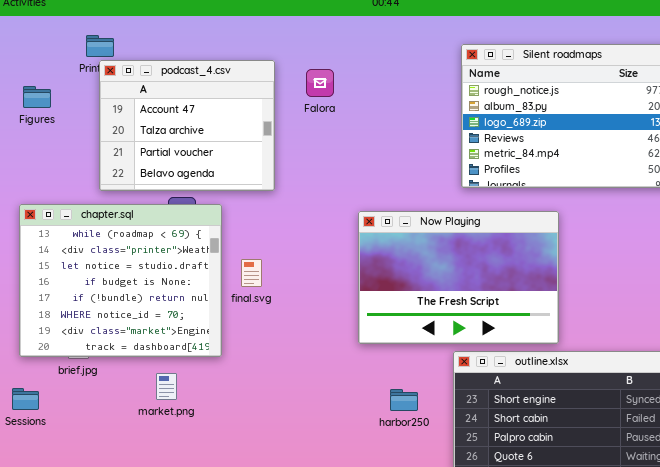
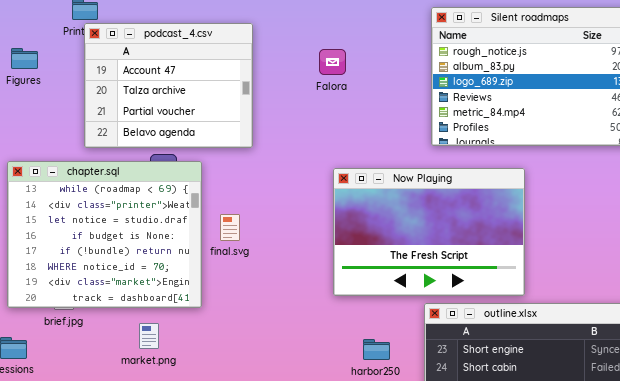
Falora: [306,69,334,97] -> [319,49,346,75], moved

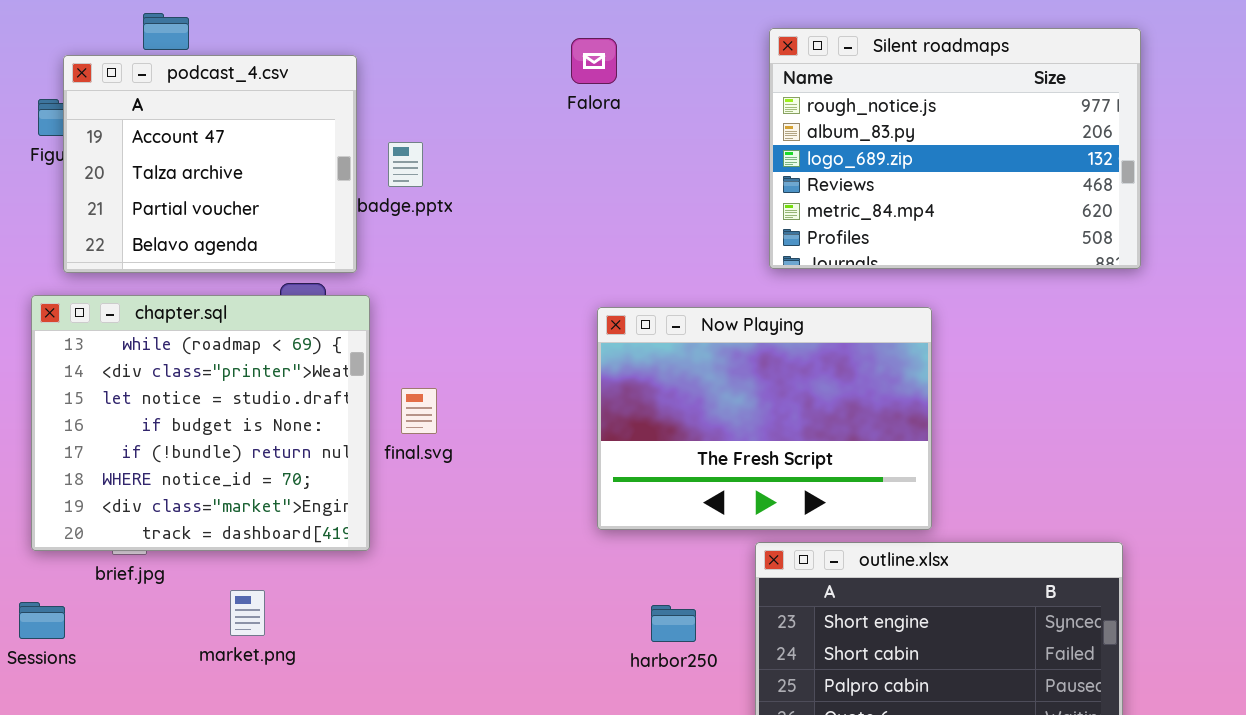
podcast_4.csv: [84,23,253,148] -> [63,55,357,273], moved
Falora: [319,49,346,75] -> [571,38,617,84], moved
market.png: [139,323,159,349] -> [230,590,265,636], moved

